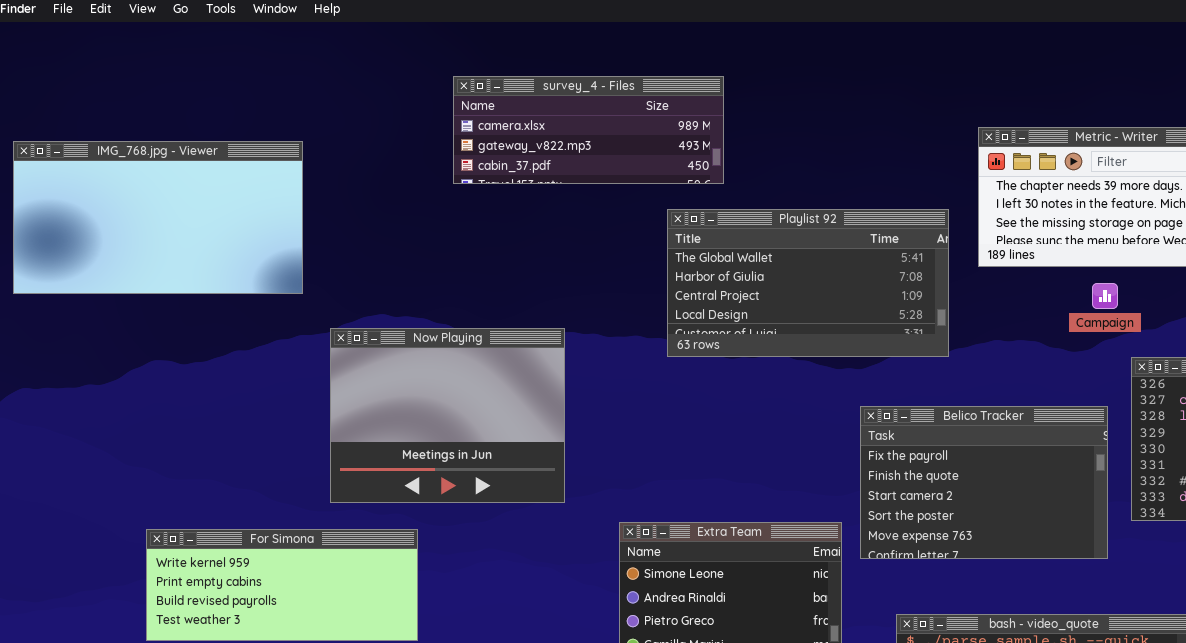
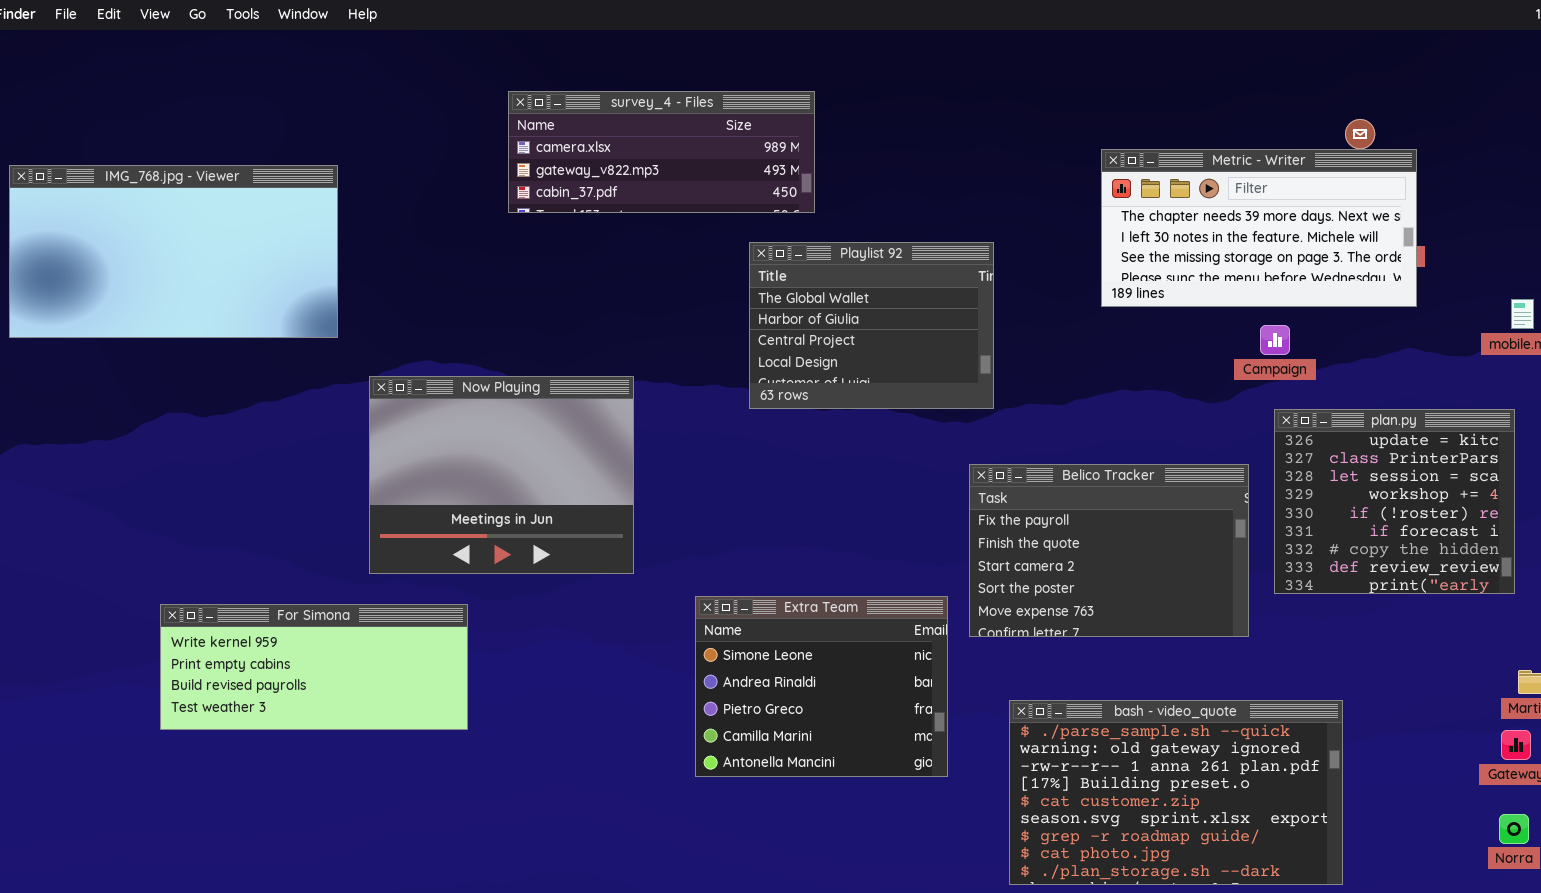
Playlist 92: [667,209,949,357] -> [749,242,994,409], resized
Campaign: [1092,283,1118,309] -> [1260,325,1290,355], moved

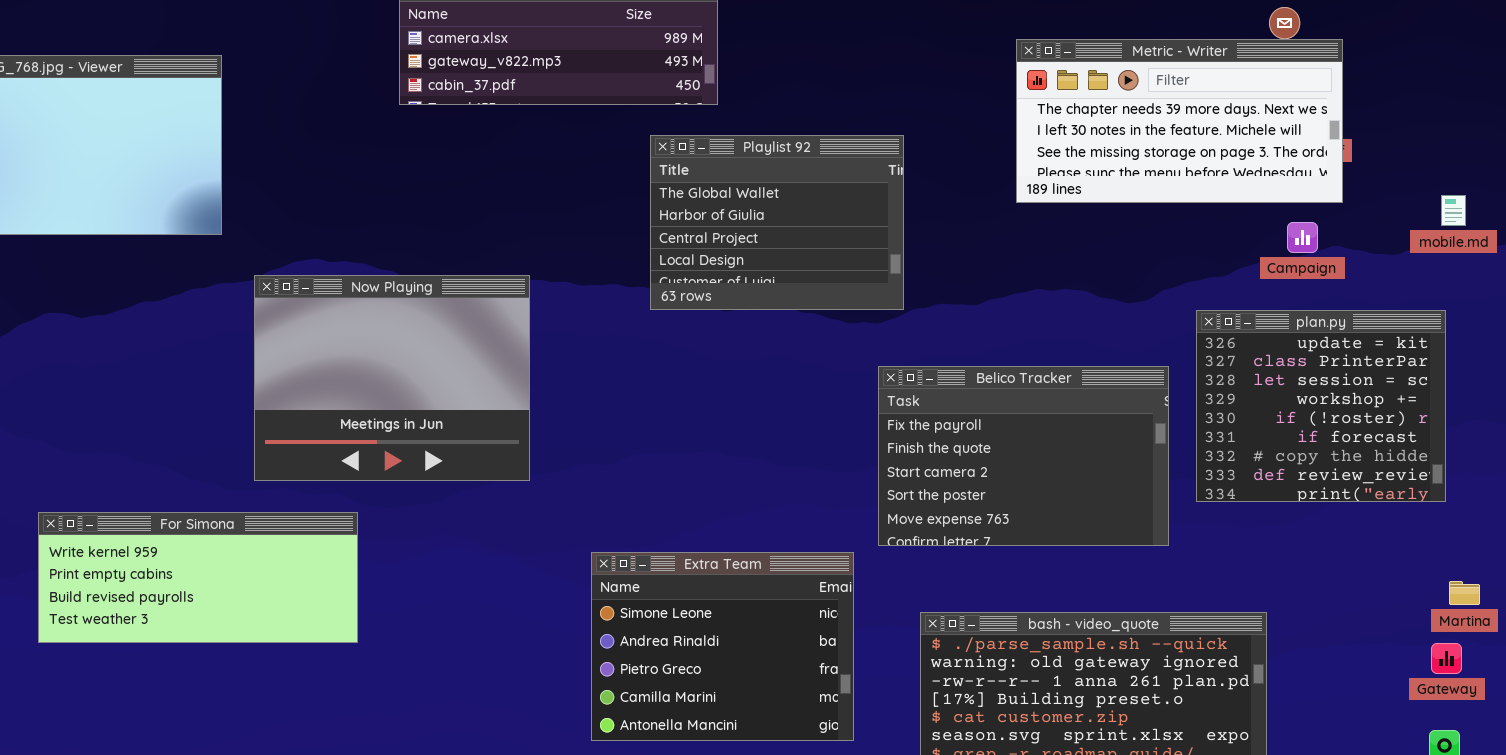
Campaign: [1260,325,1290,355] -> [1287,222,1318,253], moved
Extra Team: [695,596,948,777] -> [591,552,854,741], moved

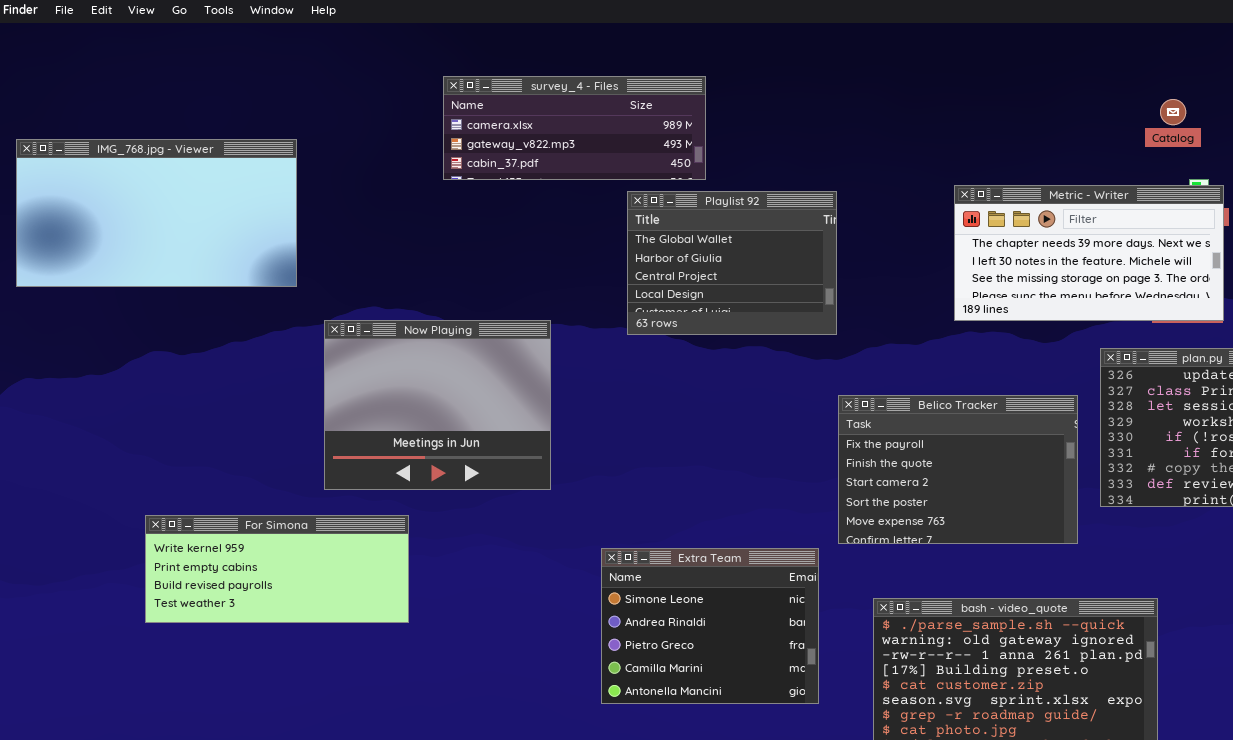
Metric - Writer: [1016,39,1343,203] -> [954,185,1224,321], moved
Playlist 92: [650,135,904,310] -> [627,191,837,335], moved

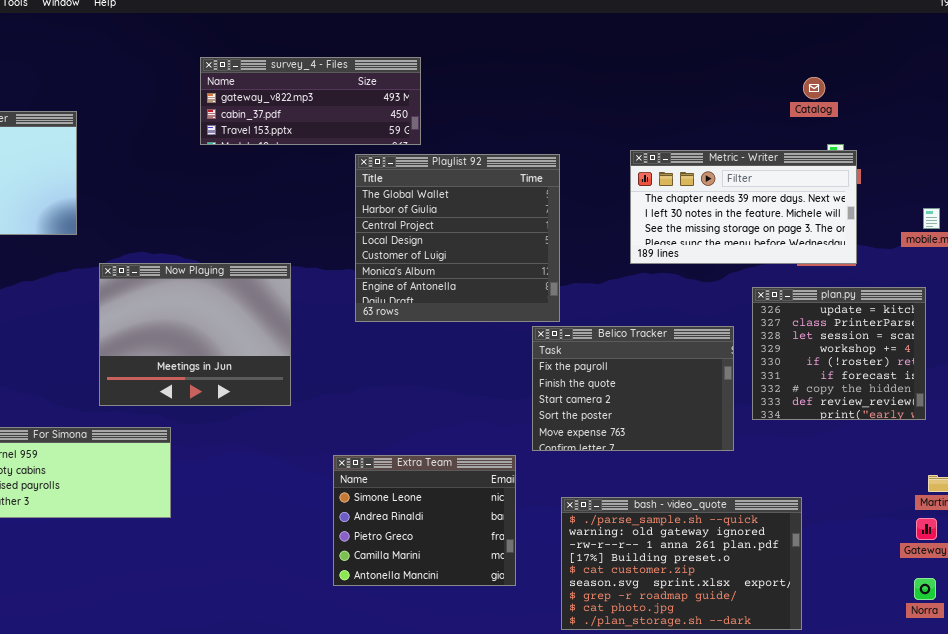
survey_4 - Files: [443,76,706,180] -> [200,57,421,145], scrolled down 1 row
Playlist 92: [627,191,837,335] -> [355,154,560,322], resized

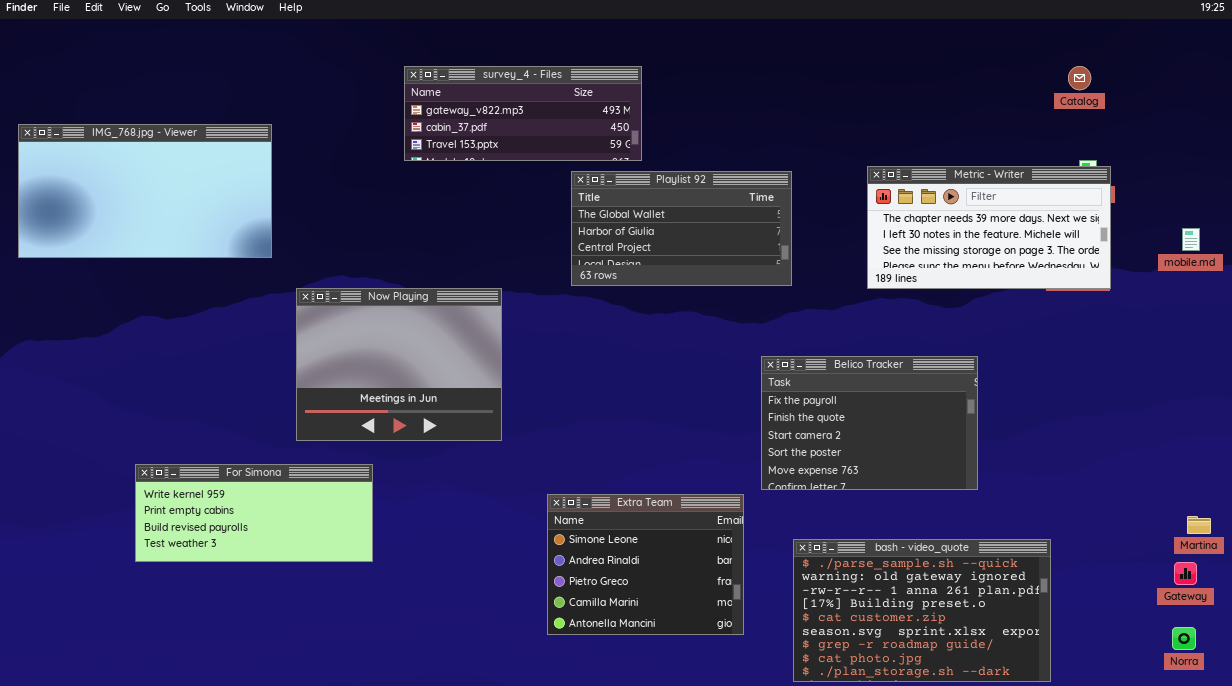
Catalog: [803,77,825,99] -> [1068,66,1091,90], moved
Playlist 92: [355,154,560,322] -> [571,171,792,286], resized
plan.py: [752,287,926,420] -> none, closed

